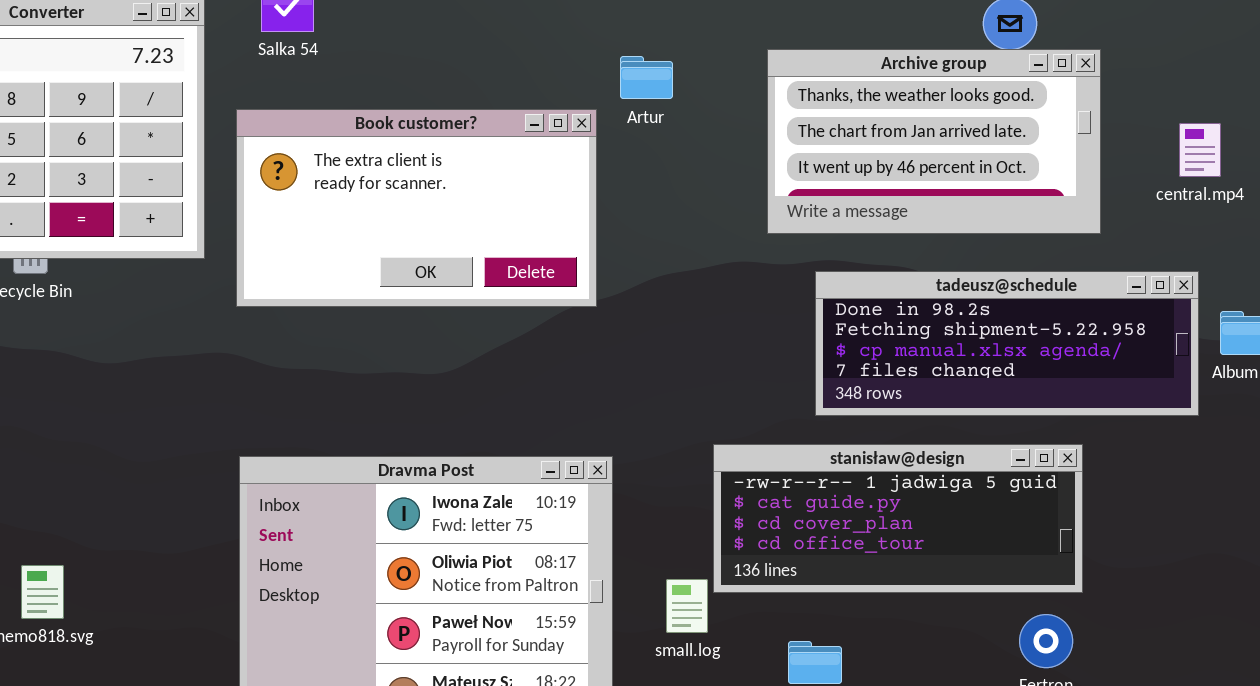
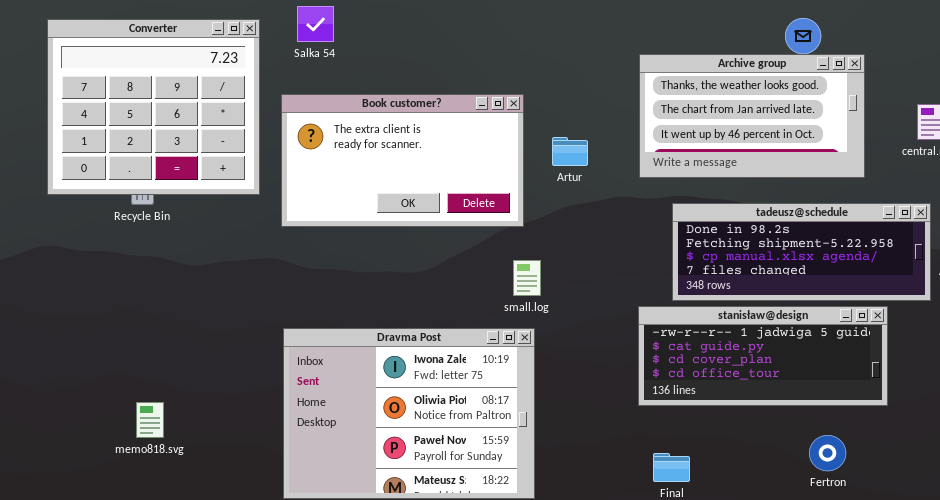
Artur: [620,56,673,99] -> [552,137,588,166], moved
stanisław@design: [713,444,1083,593] -> [638,306,888,406], moved
small.log: [666,579,708,633] -> [513,260,541,296], moved

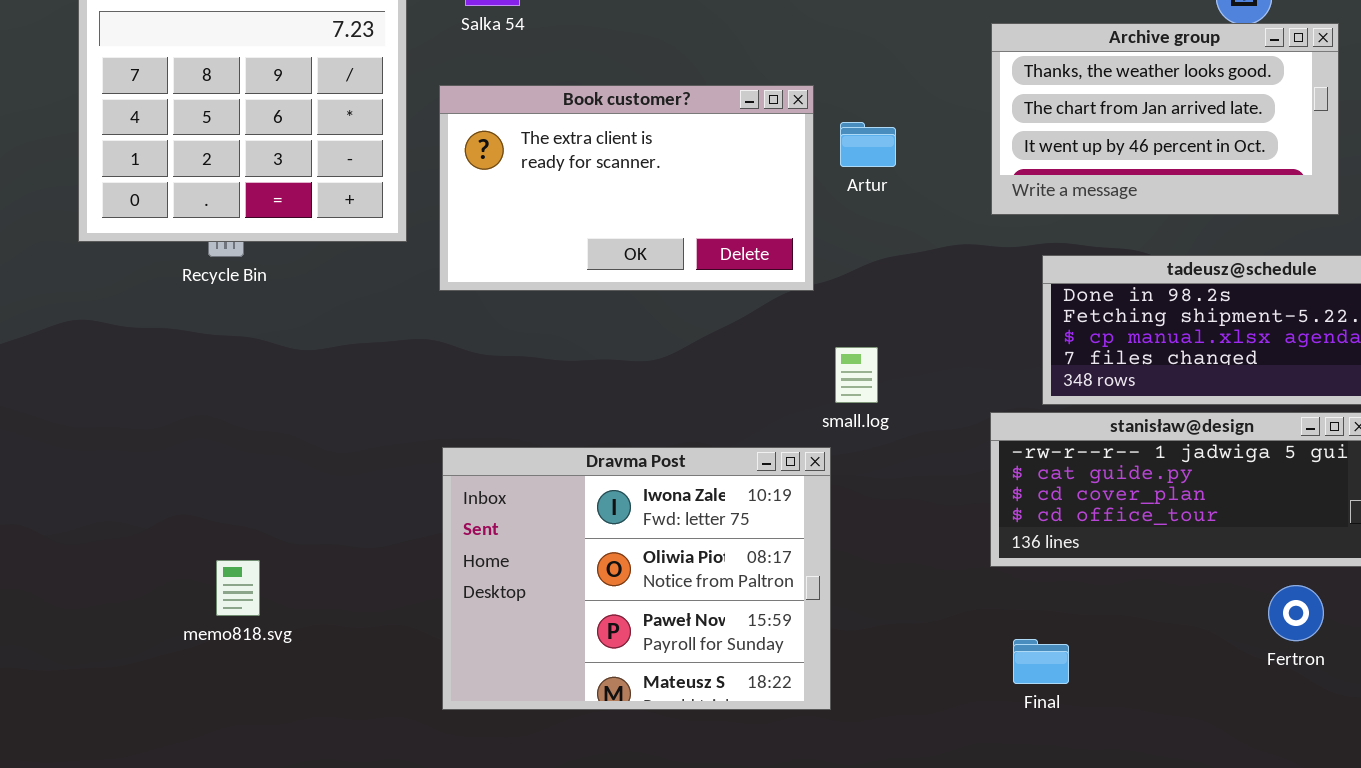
Artur: [552,137,588,166] -> [840,122,896,167], moved
small.log: [513,260,541,296] -> [835,347,878,403], moved
Fertron: [809,435,846,471] -> [1268,585,1324,641], moved

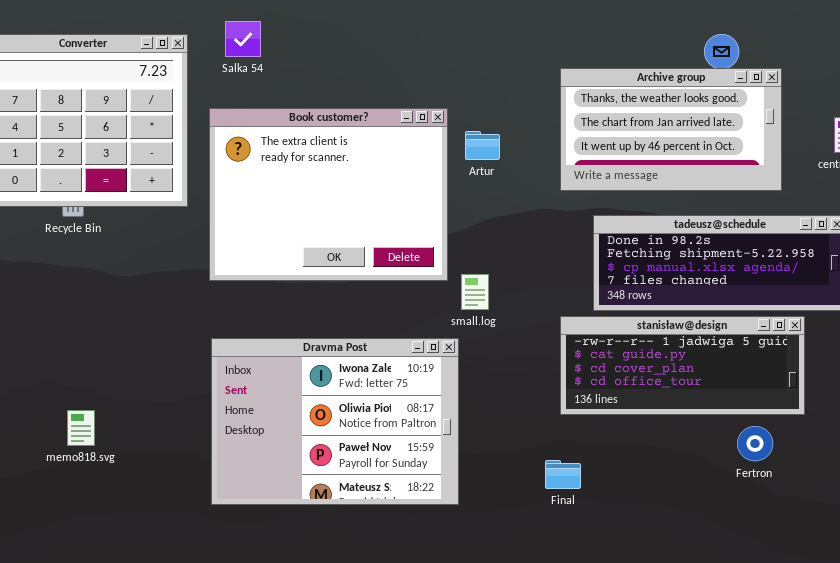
Book customer?: [439,85,814,291] -> [209,108,448,281], resized
Final: [1013,639,1069,684] -> [545,460,581,489], moved

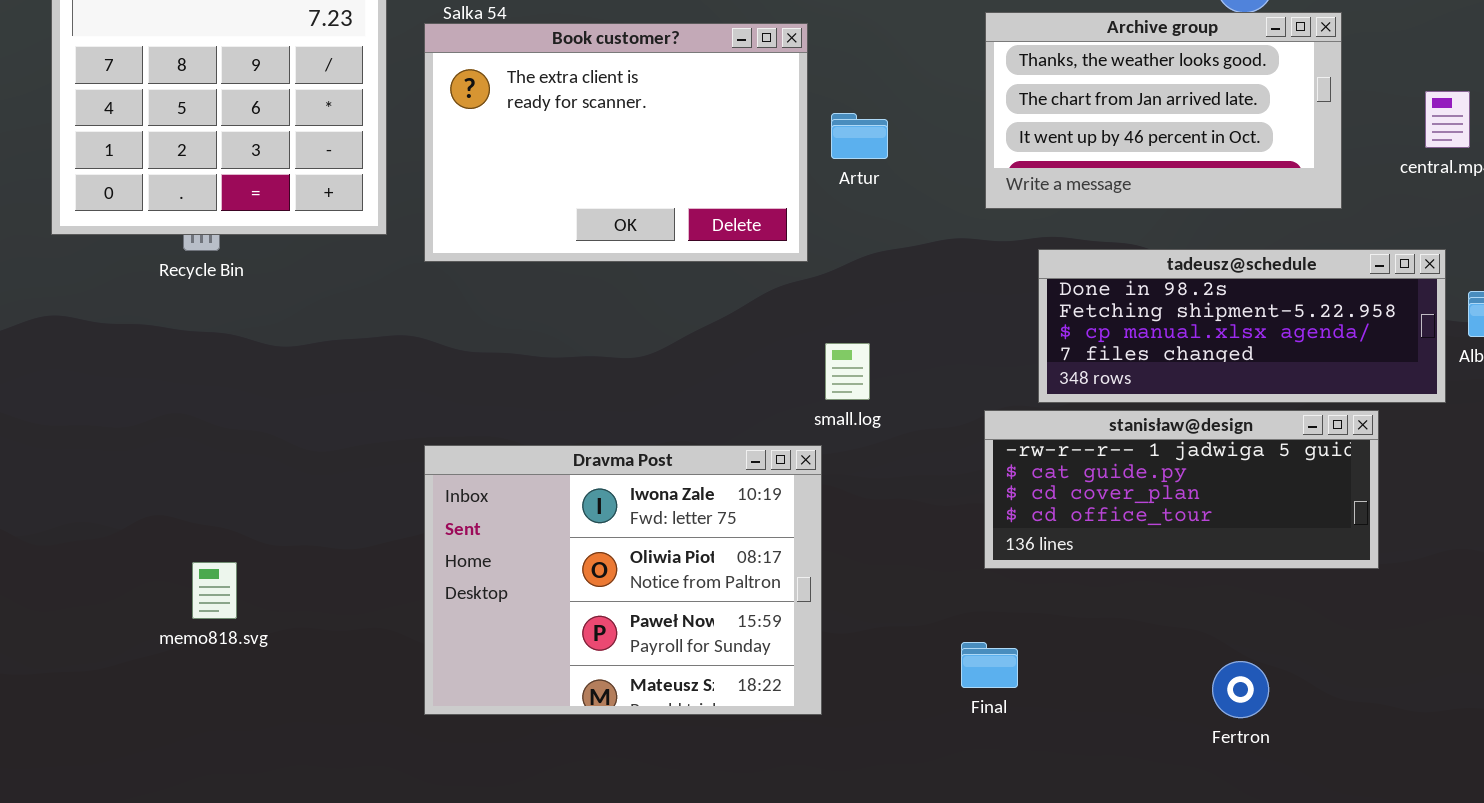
Book customer?: [209,108,448,281] -> [424,23,808,262], moved, resized
Fertron: [737,426,773,461] -> [1212,661,1269,718], moved

